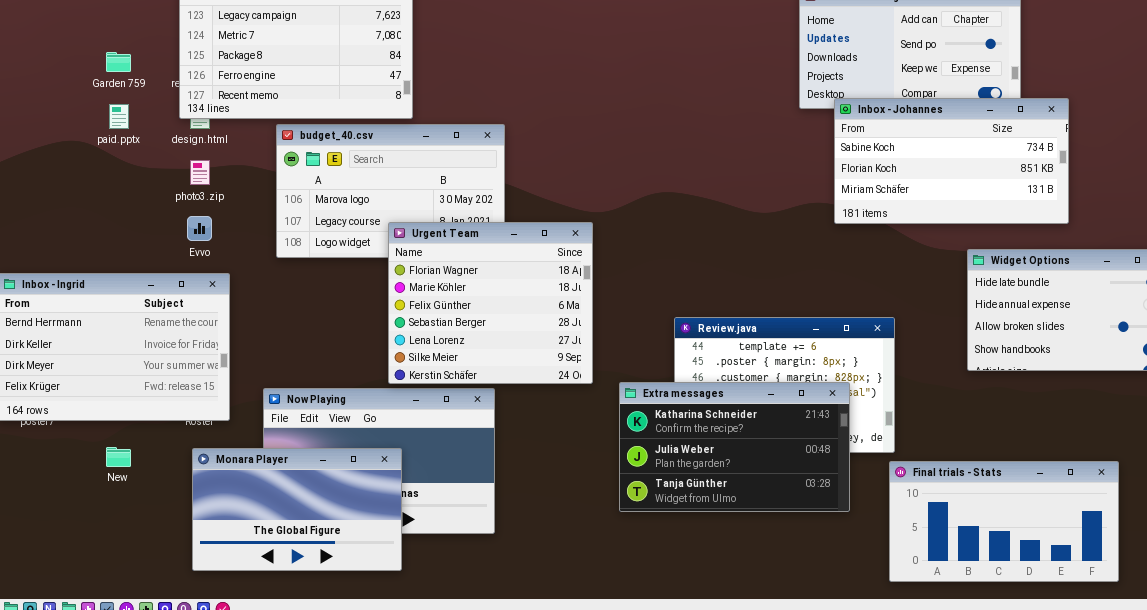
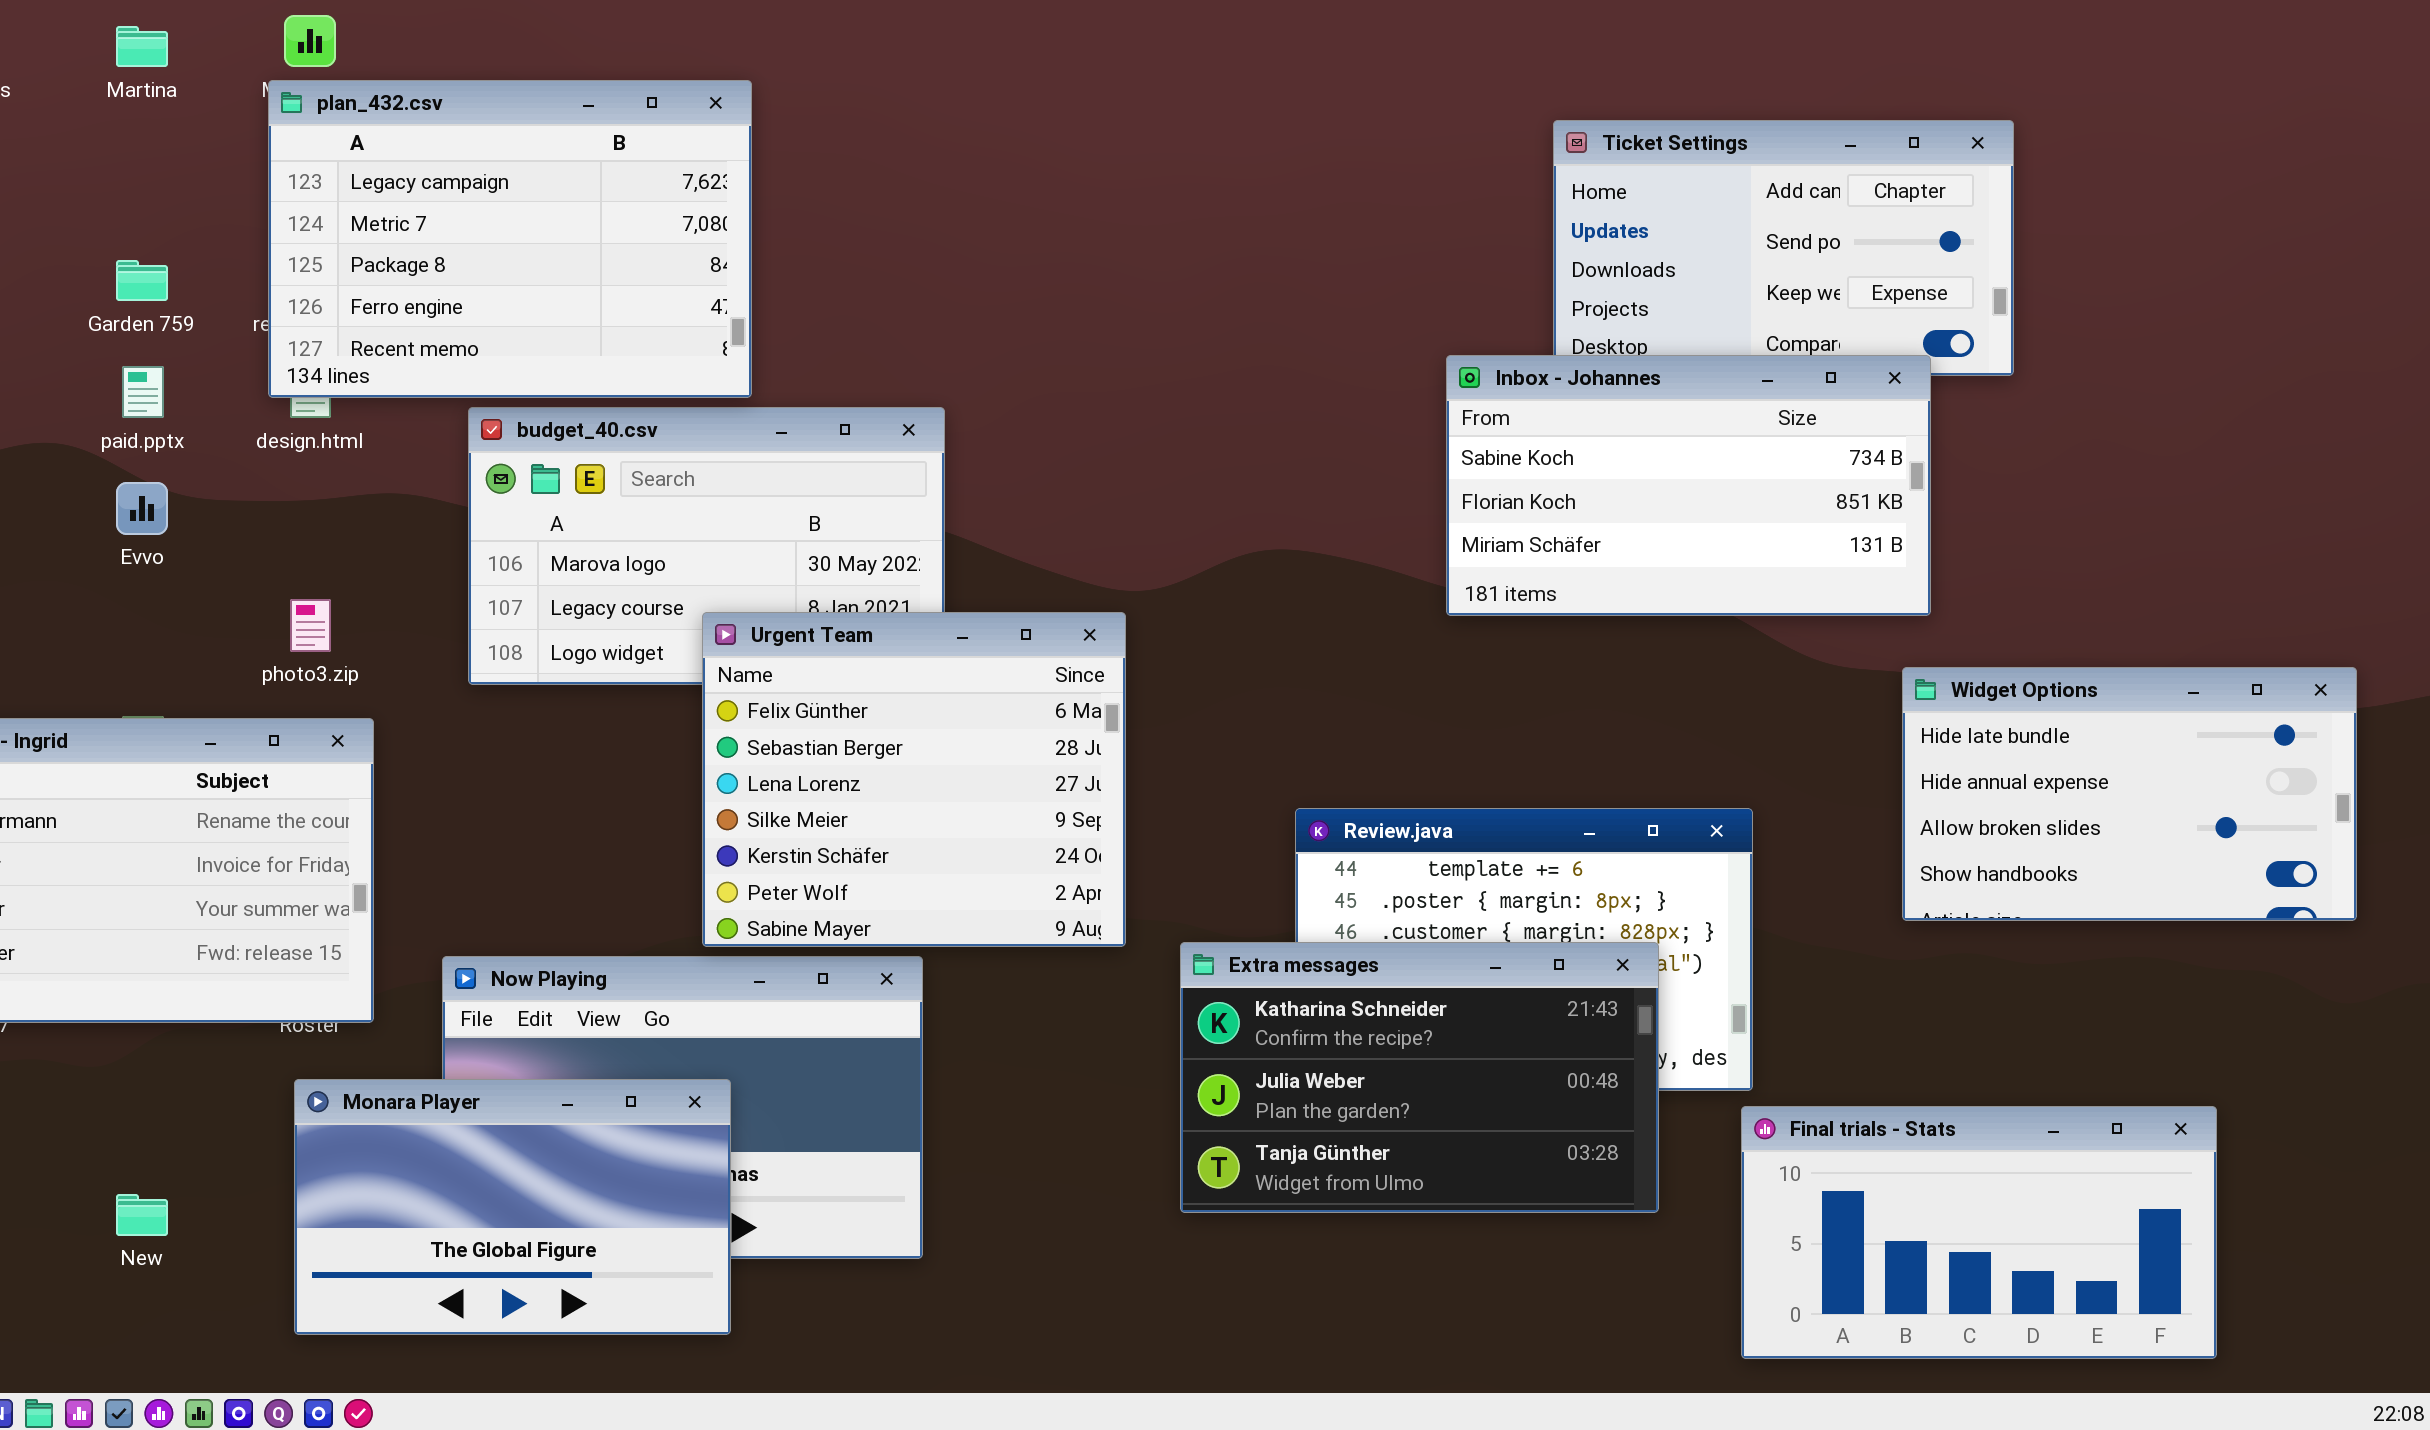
Inbox - Johannes: [834,98,1069,224] -> [1446,355,1931,616], moved
photo3.zip: [190,160,210,185] -> [290,599,331,652], moved
Evvo: [187,216,212,241] -> [116,482,168,535], moved
Urgent Team: [388,222,593,384] -> [702,612,1126,947], scrolled down 2 rows
New: [106,447,131,467] -> [116,1194,168,1236], moved

